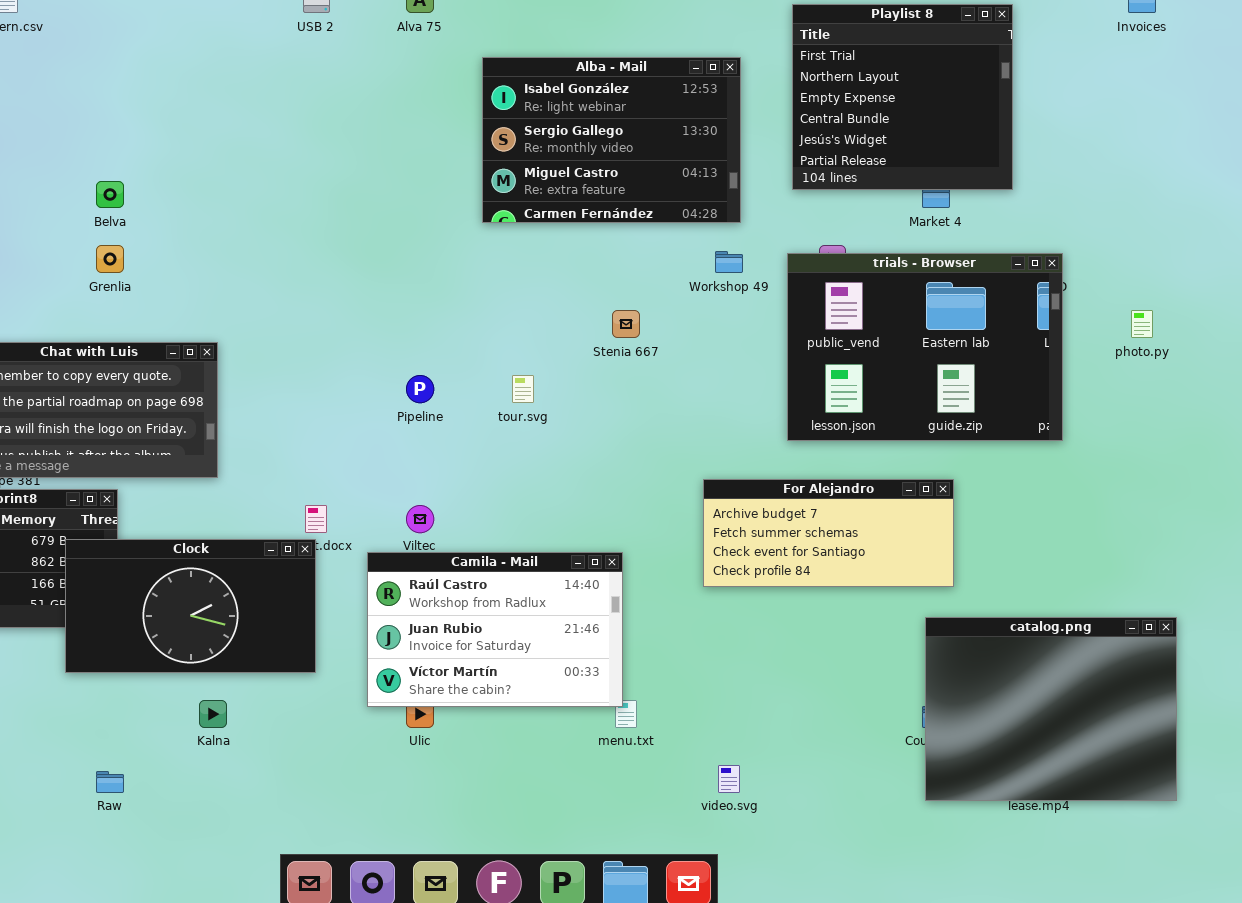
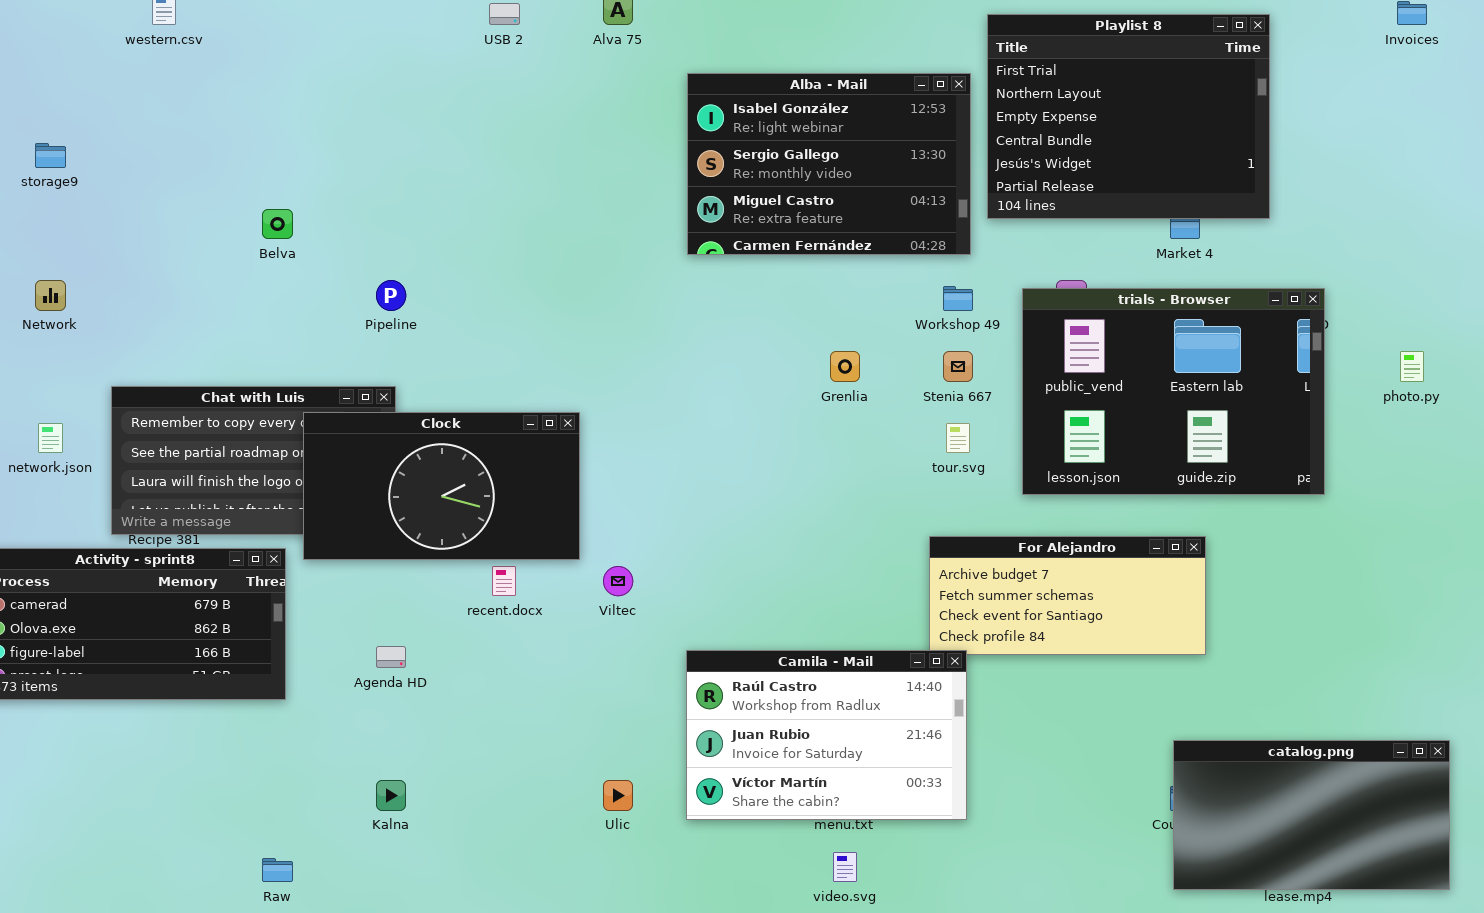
Playlist 8: [792,4,1013,190] -> [987,14,1270,219], resized
Grenlia: [96,245,124,273] -> [830,351,860,382], moved
Stenia 667: [612,310,640,338] -> [943,351,973,382], moved
Pipeline: [406,375,434,403] -> [376,280,406,311], moved
tour.svg: [512,375,534,403] -> [946,423,970,453], moved
Clock: [65,539,316,673] -> [303,412,580,560], moved
Camila - Mail: [367,552,623,707] -> [686,650,967,820], moved
catalog.png: [925,617,1177,801] -> [1173,740,1450,890], resized
video.svg: [718,765,740,793] -> [833,852,857,882], moved

